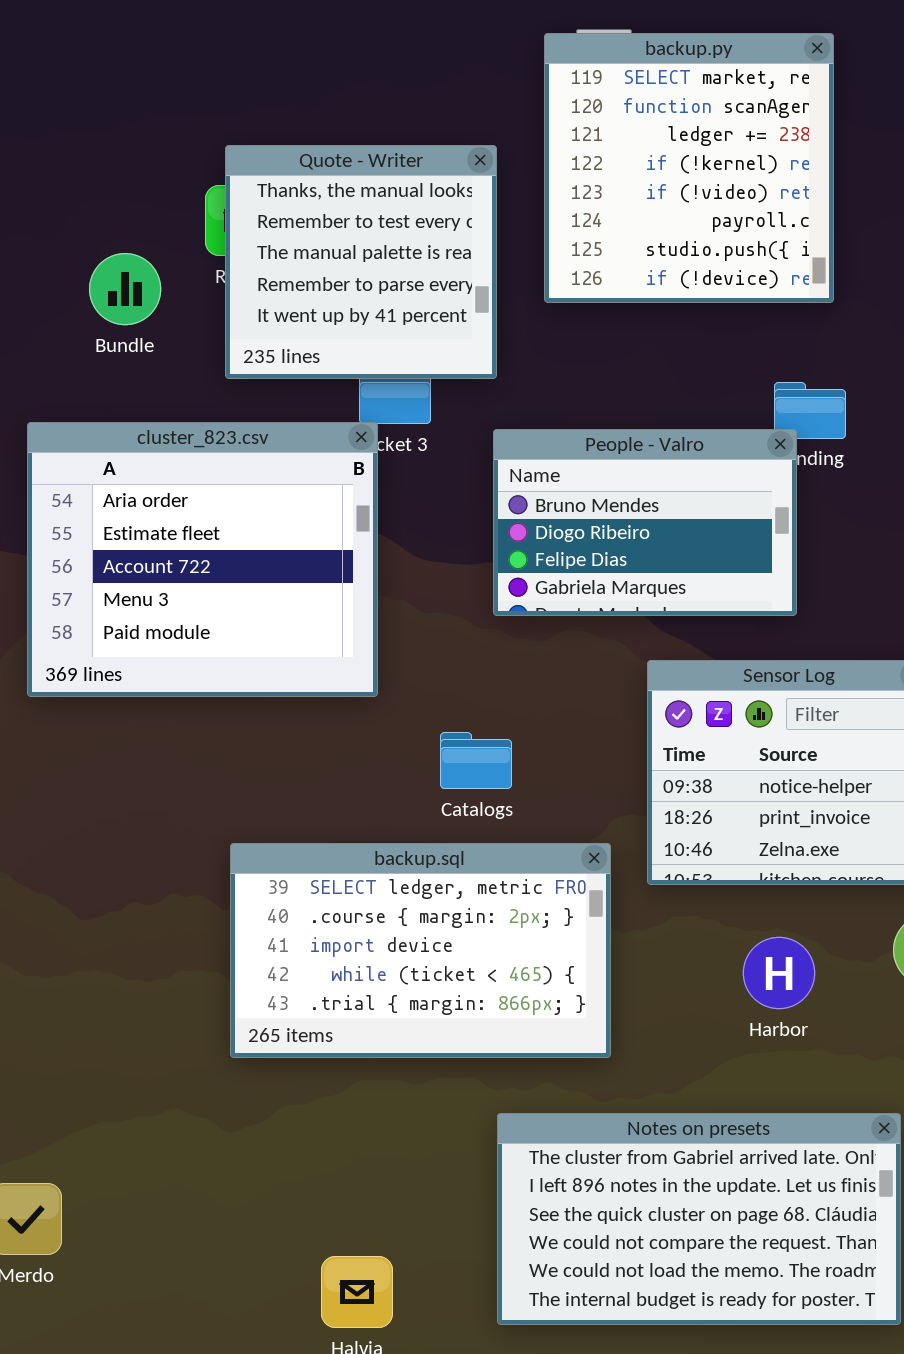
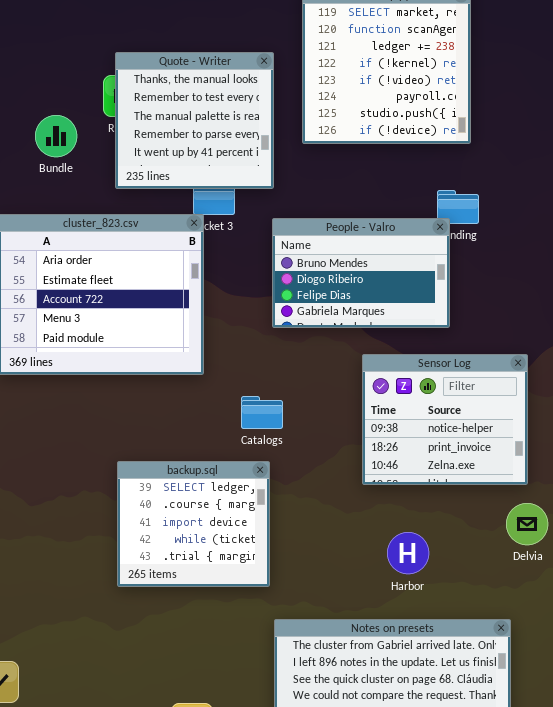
backup.sql: [230,843,611,1058] -> [117,461,270,587], resized
Harbor: [743,937,815,1009] -> [387,532,429,574], moved

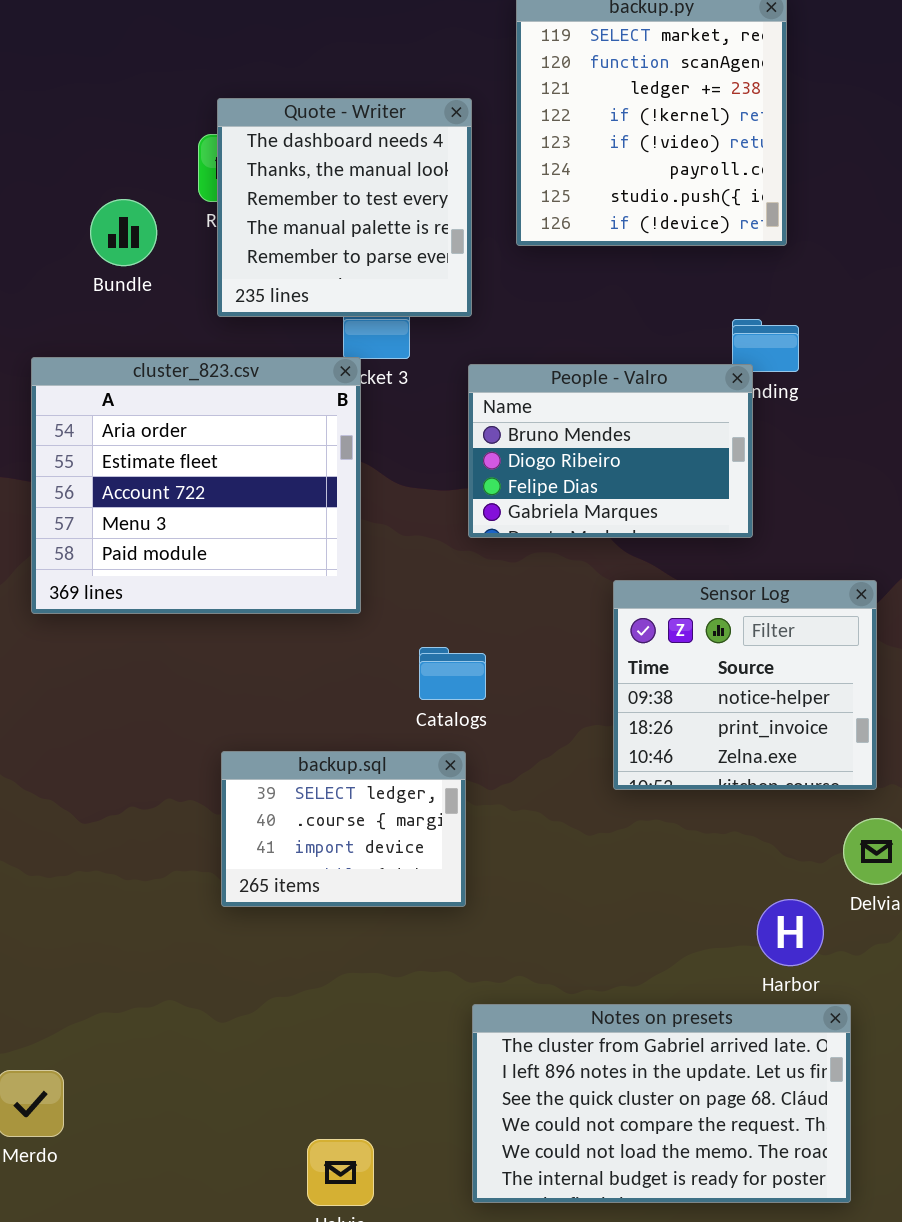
Quote - Writer: [115,52,274,189] -> [217,98,472,317], scrolled up 1 row
backup.sql: [117,461,270,587] -> [221,751,466,907], resized
Harbor: [387,532,429,574] -> [757,899,824,966], moved

